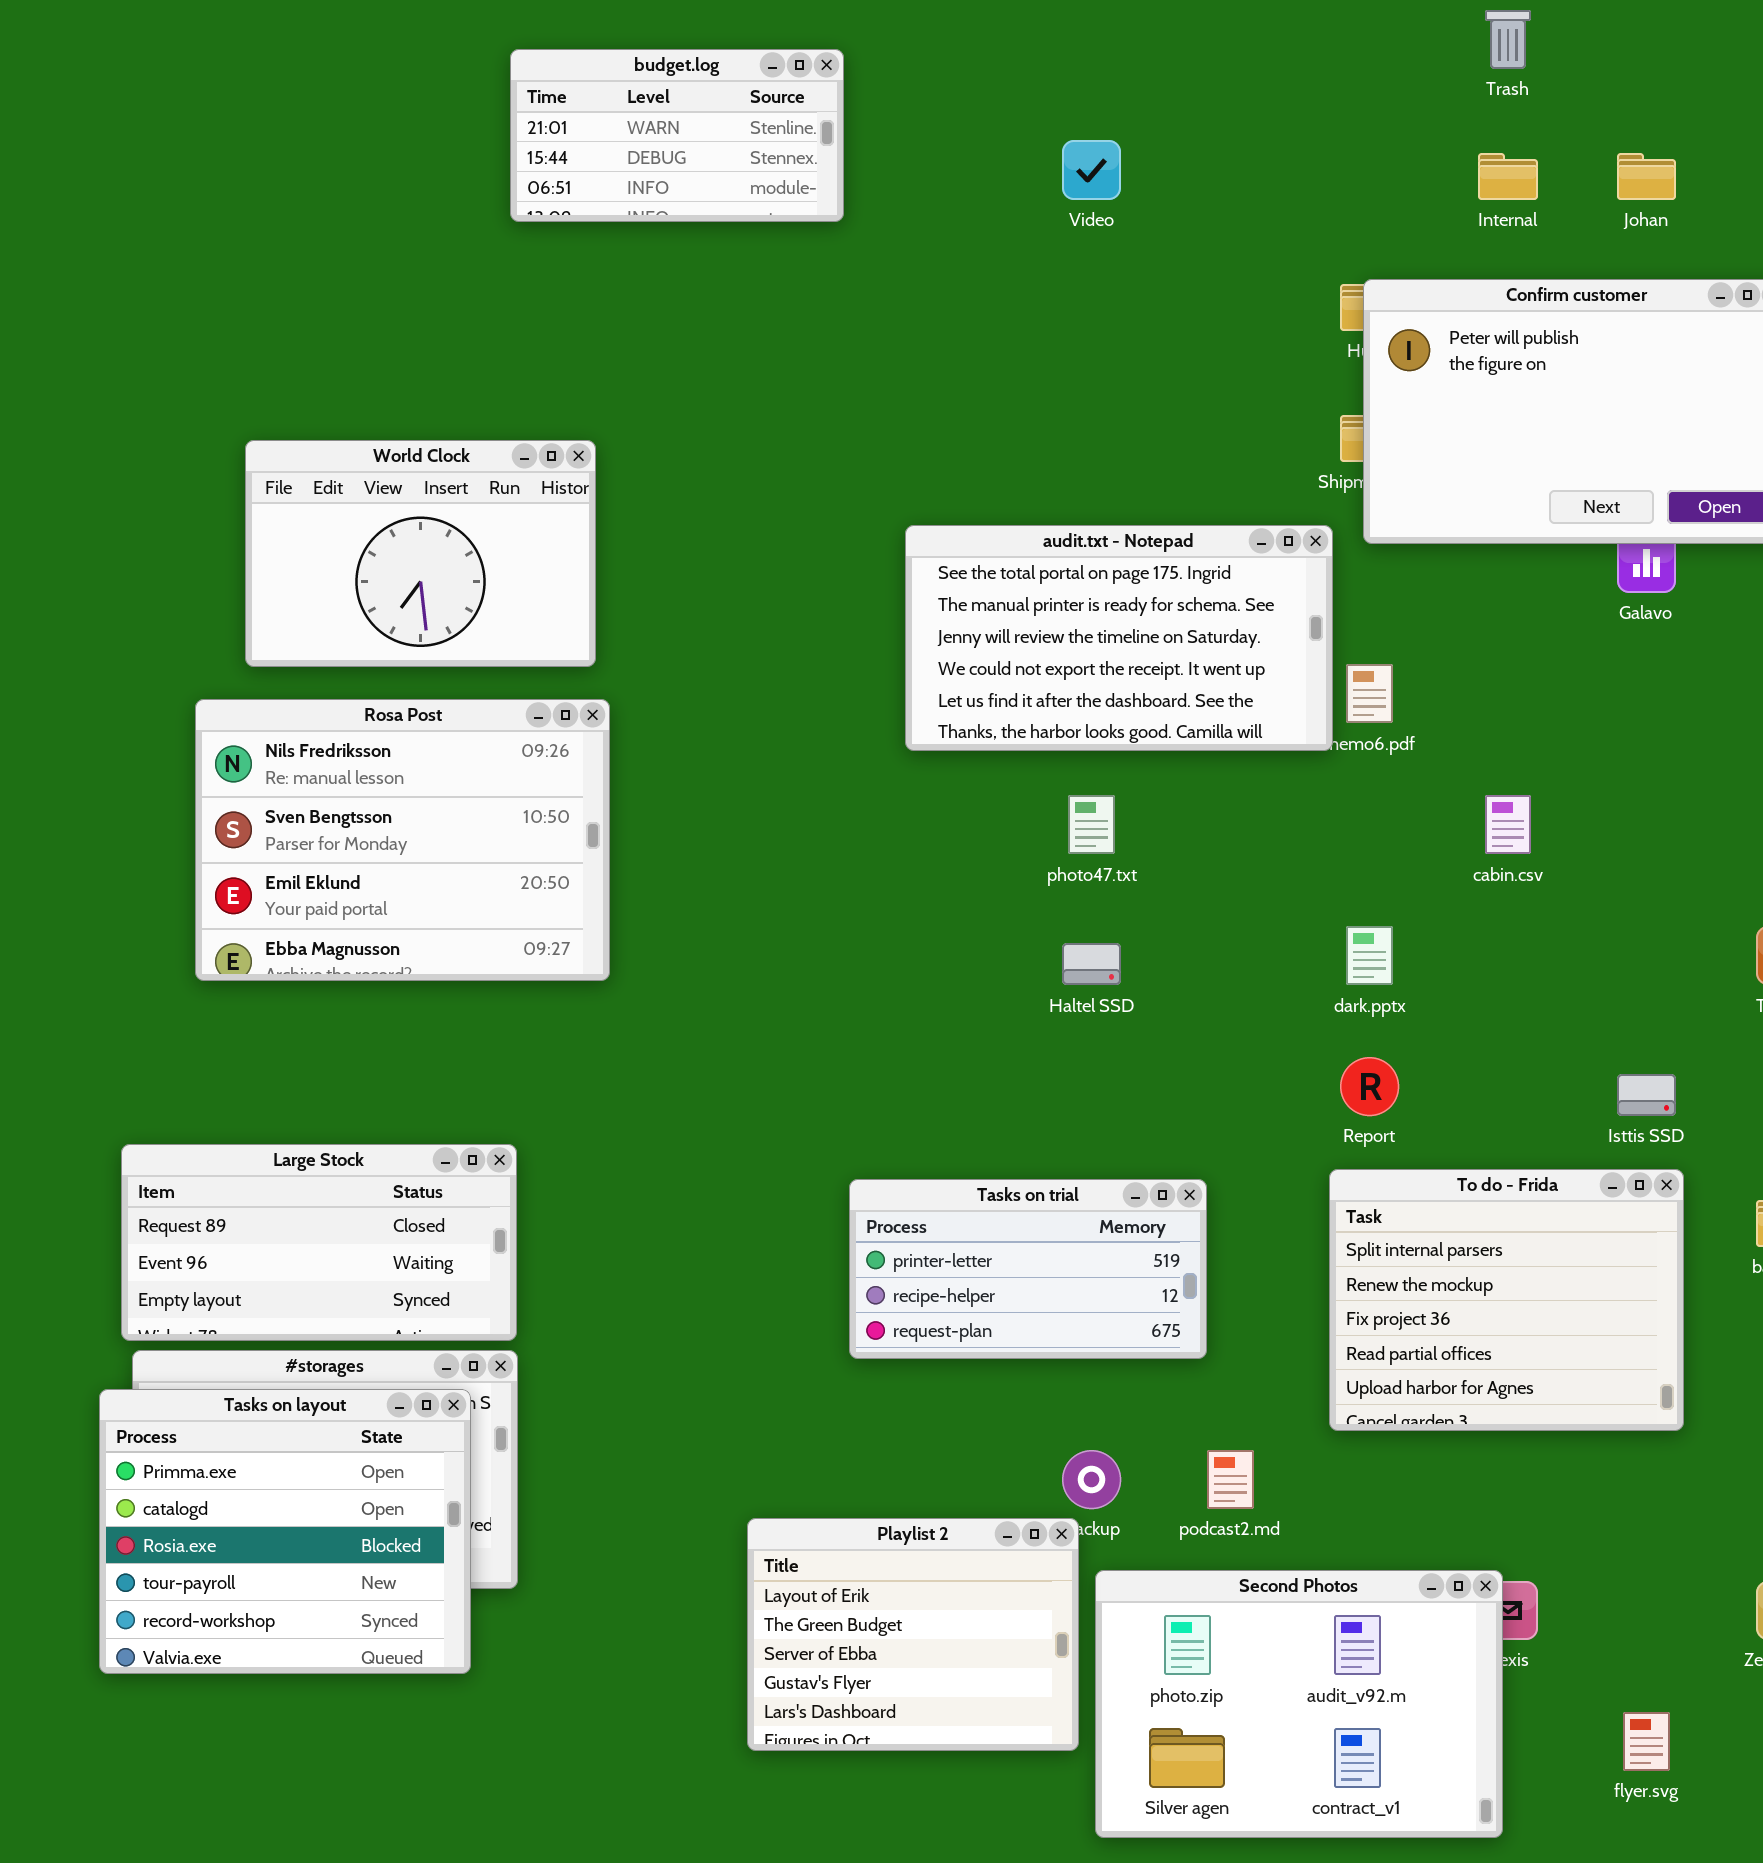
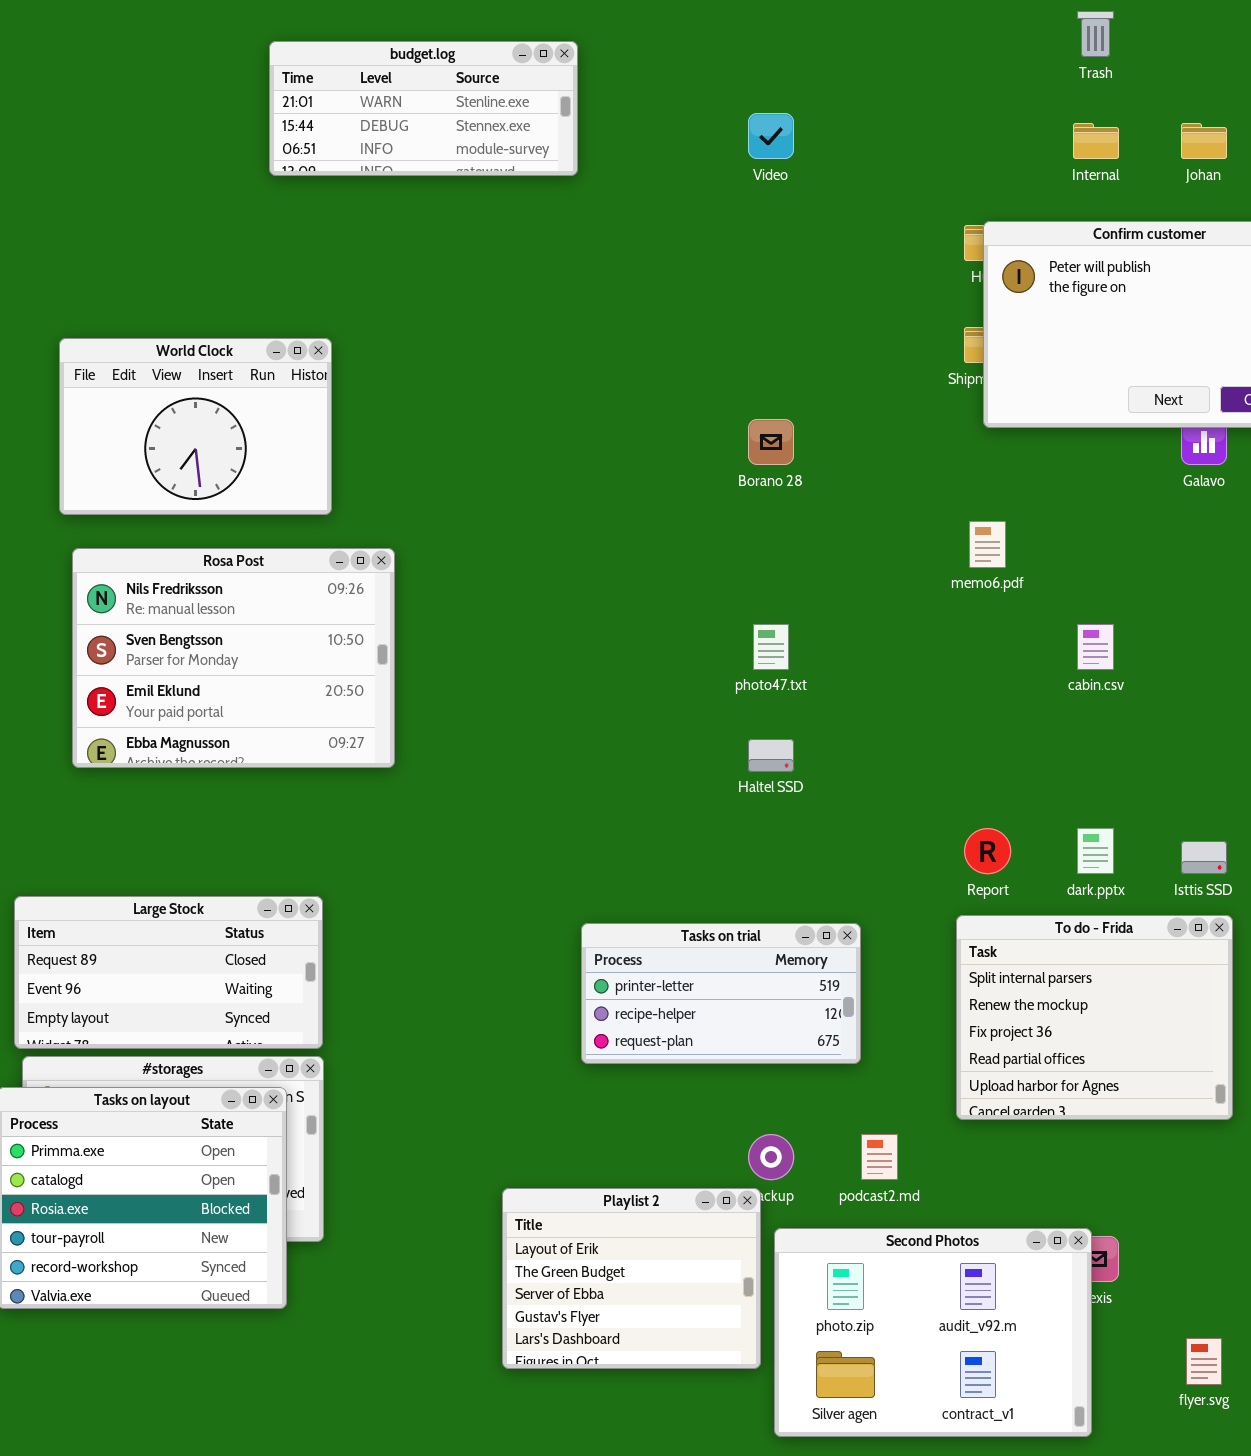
budget.log: [510,49,844,222] -> [269,41,578,176], resized
World Clock: [245,440,596,667] -> [59,338,332,515], moved
audit.txt - Notepad: [905,525,1333,751] -> none, closed
dark.pptx: [1346,926,1393,985] -> [1077,828,1114,874], moved

